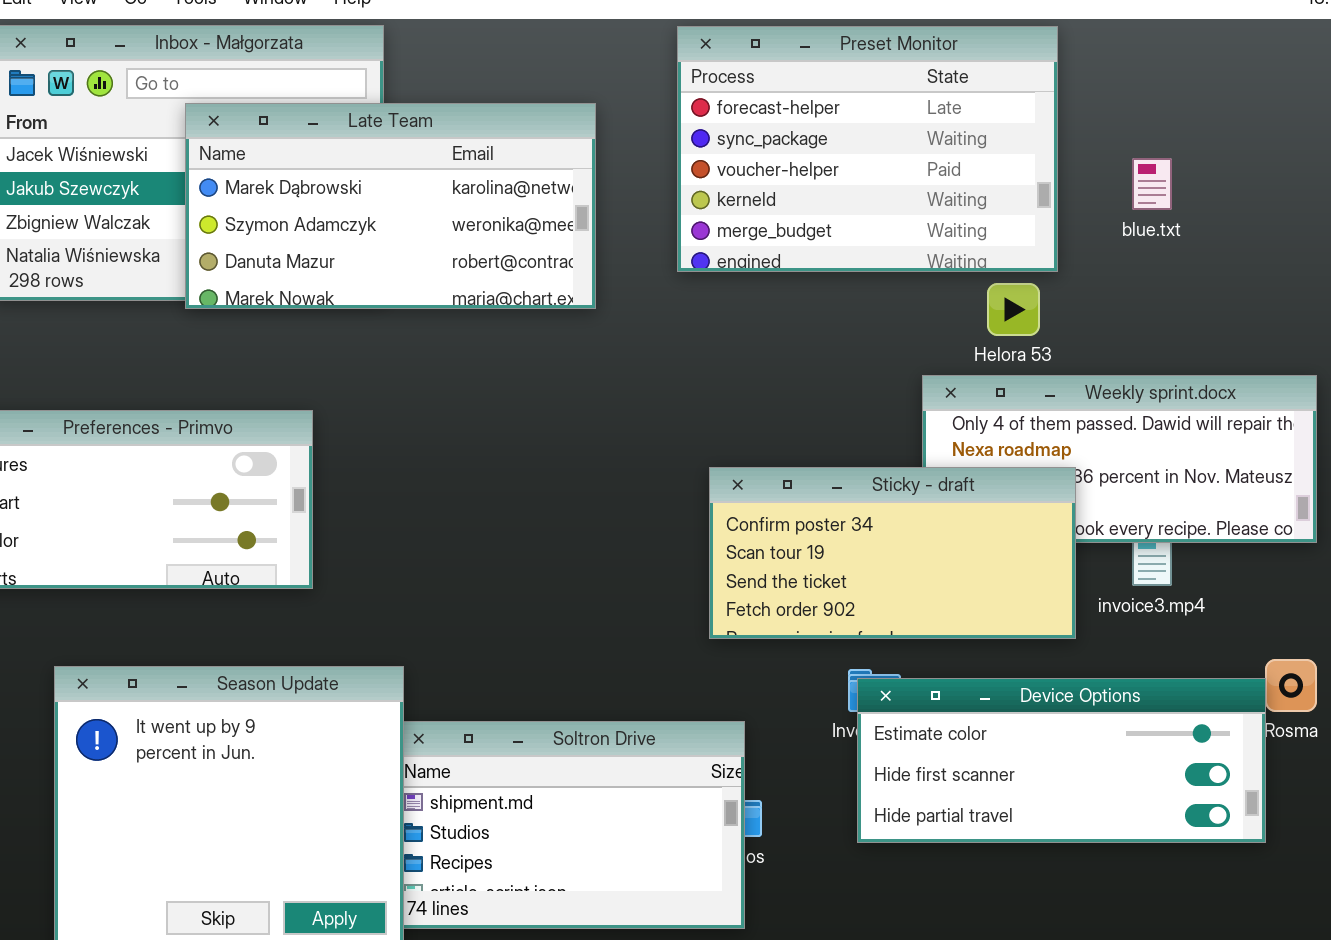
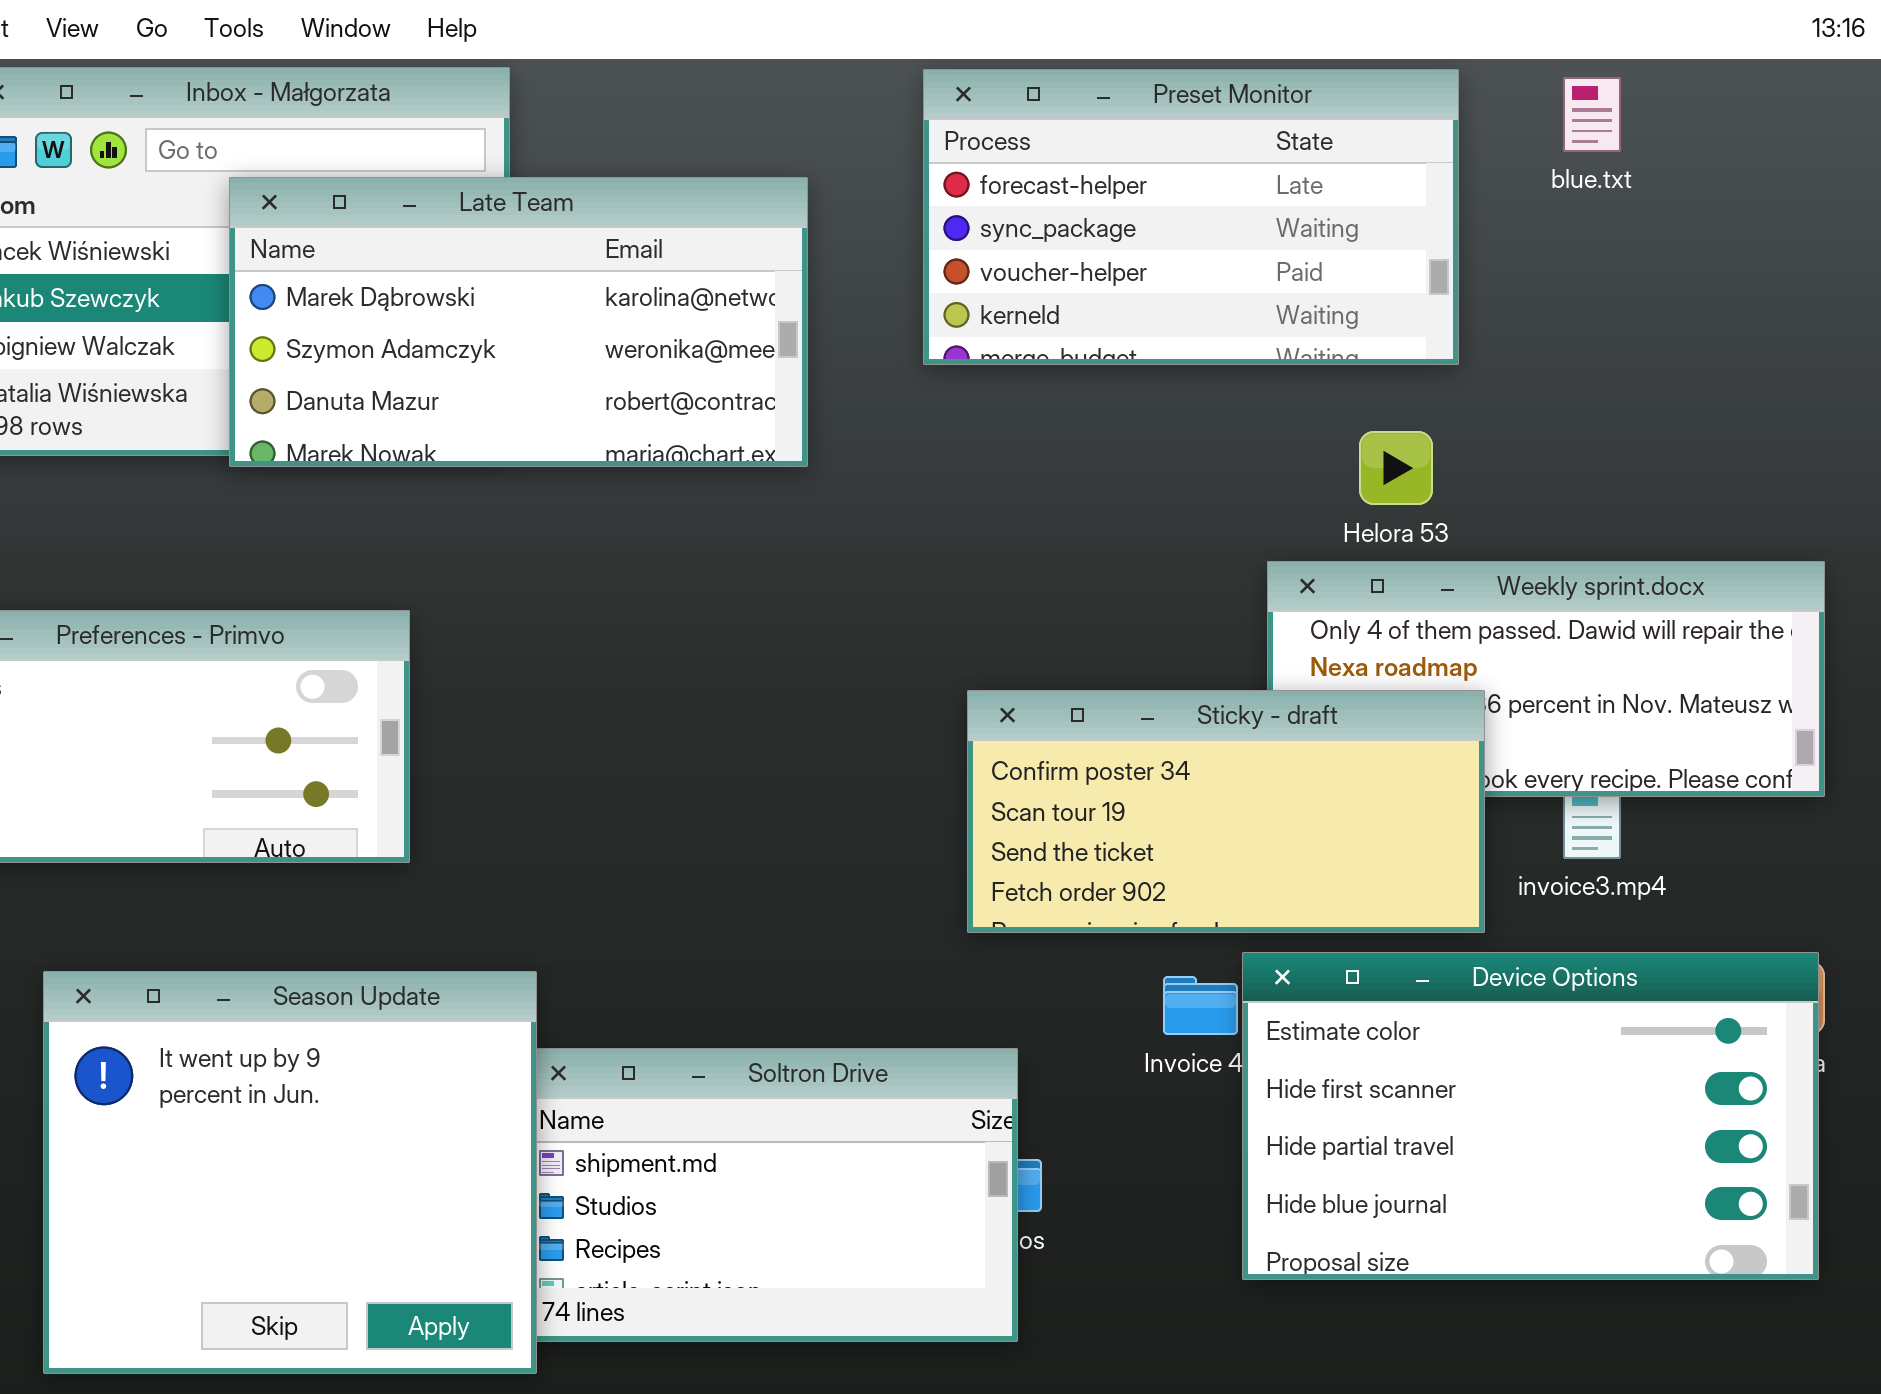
Preset Monitor: [677,26,1058,272] -> [923,69,1459,365], resized
blue.txt: [1132,158,1172,210] -> [1563,77,1621,152], moved
Device Options: [857,678,1266,843] -> [1242,952,1819,1280], moved, resized

